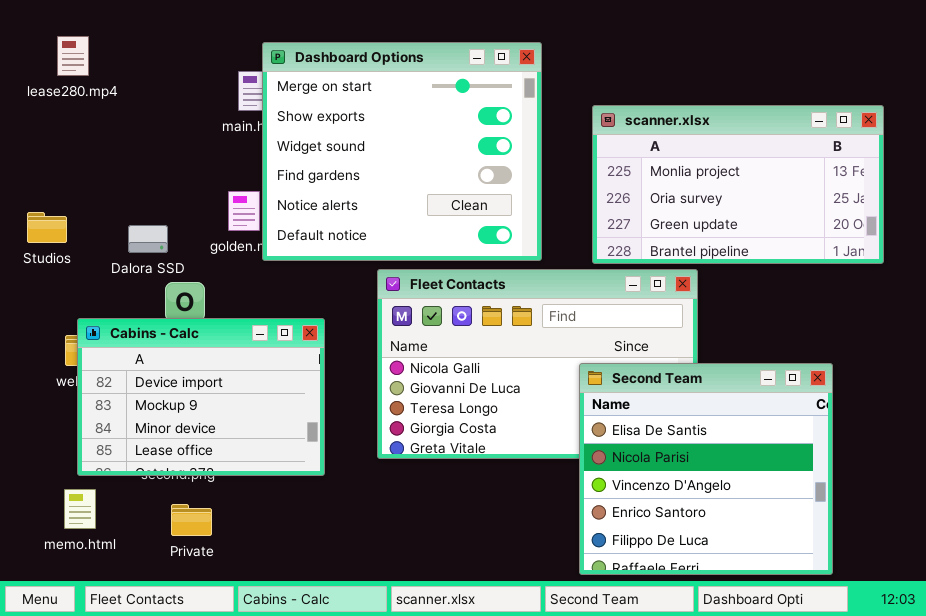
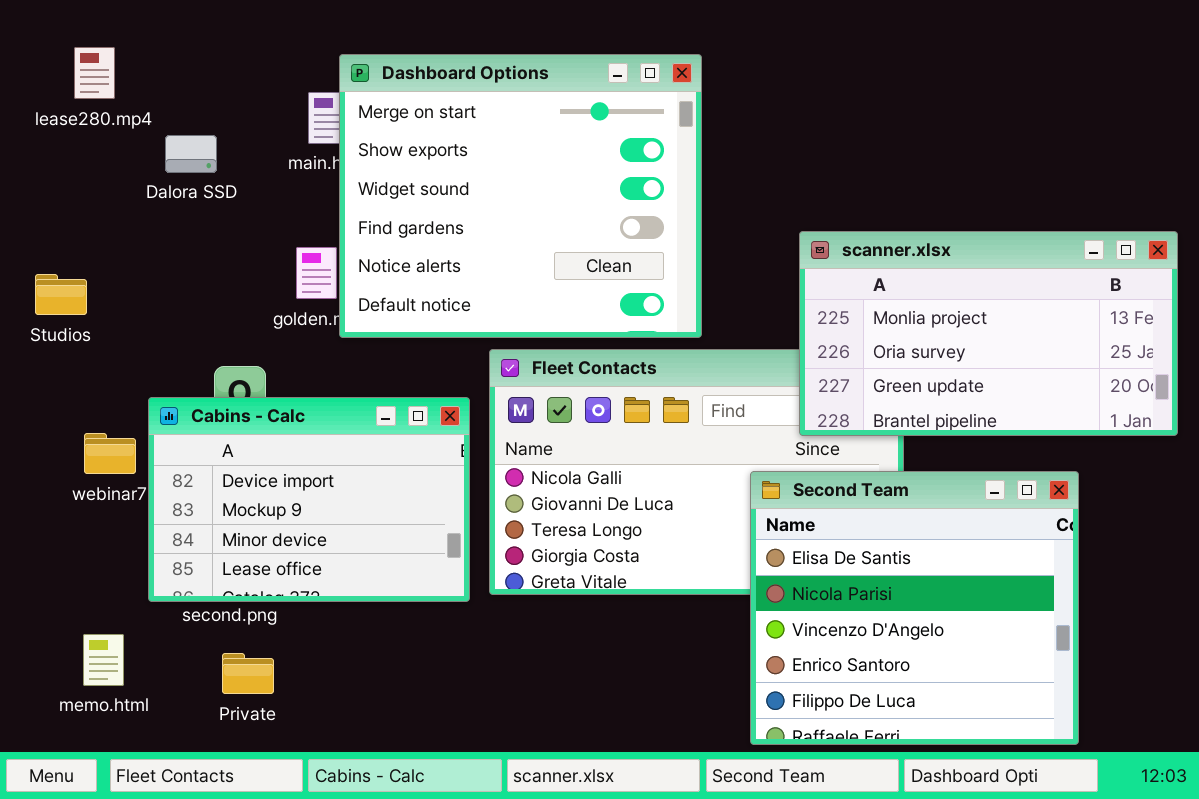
scanner.xlsx: [592,105,884,264] -> [799,231,1178,436], moved
Dalora SSD: [128,225,168,253] -> [165,135,217,173], moved
Cabins - Calc: [77,318,325,476] -> [148,397,470,602], moved

